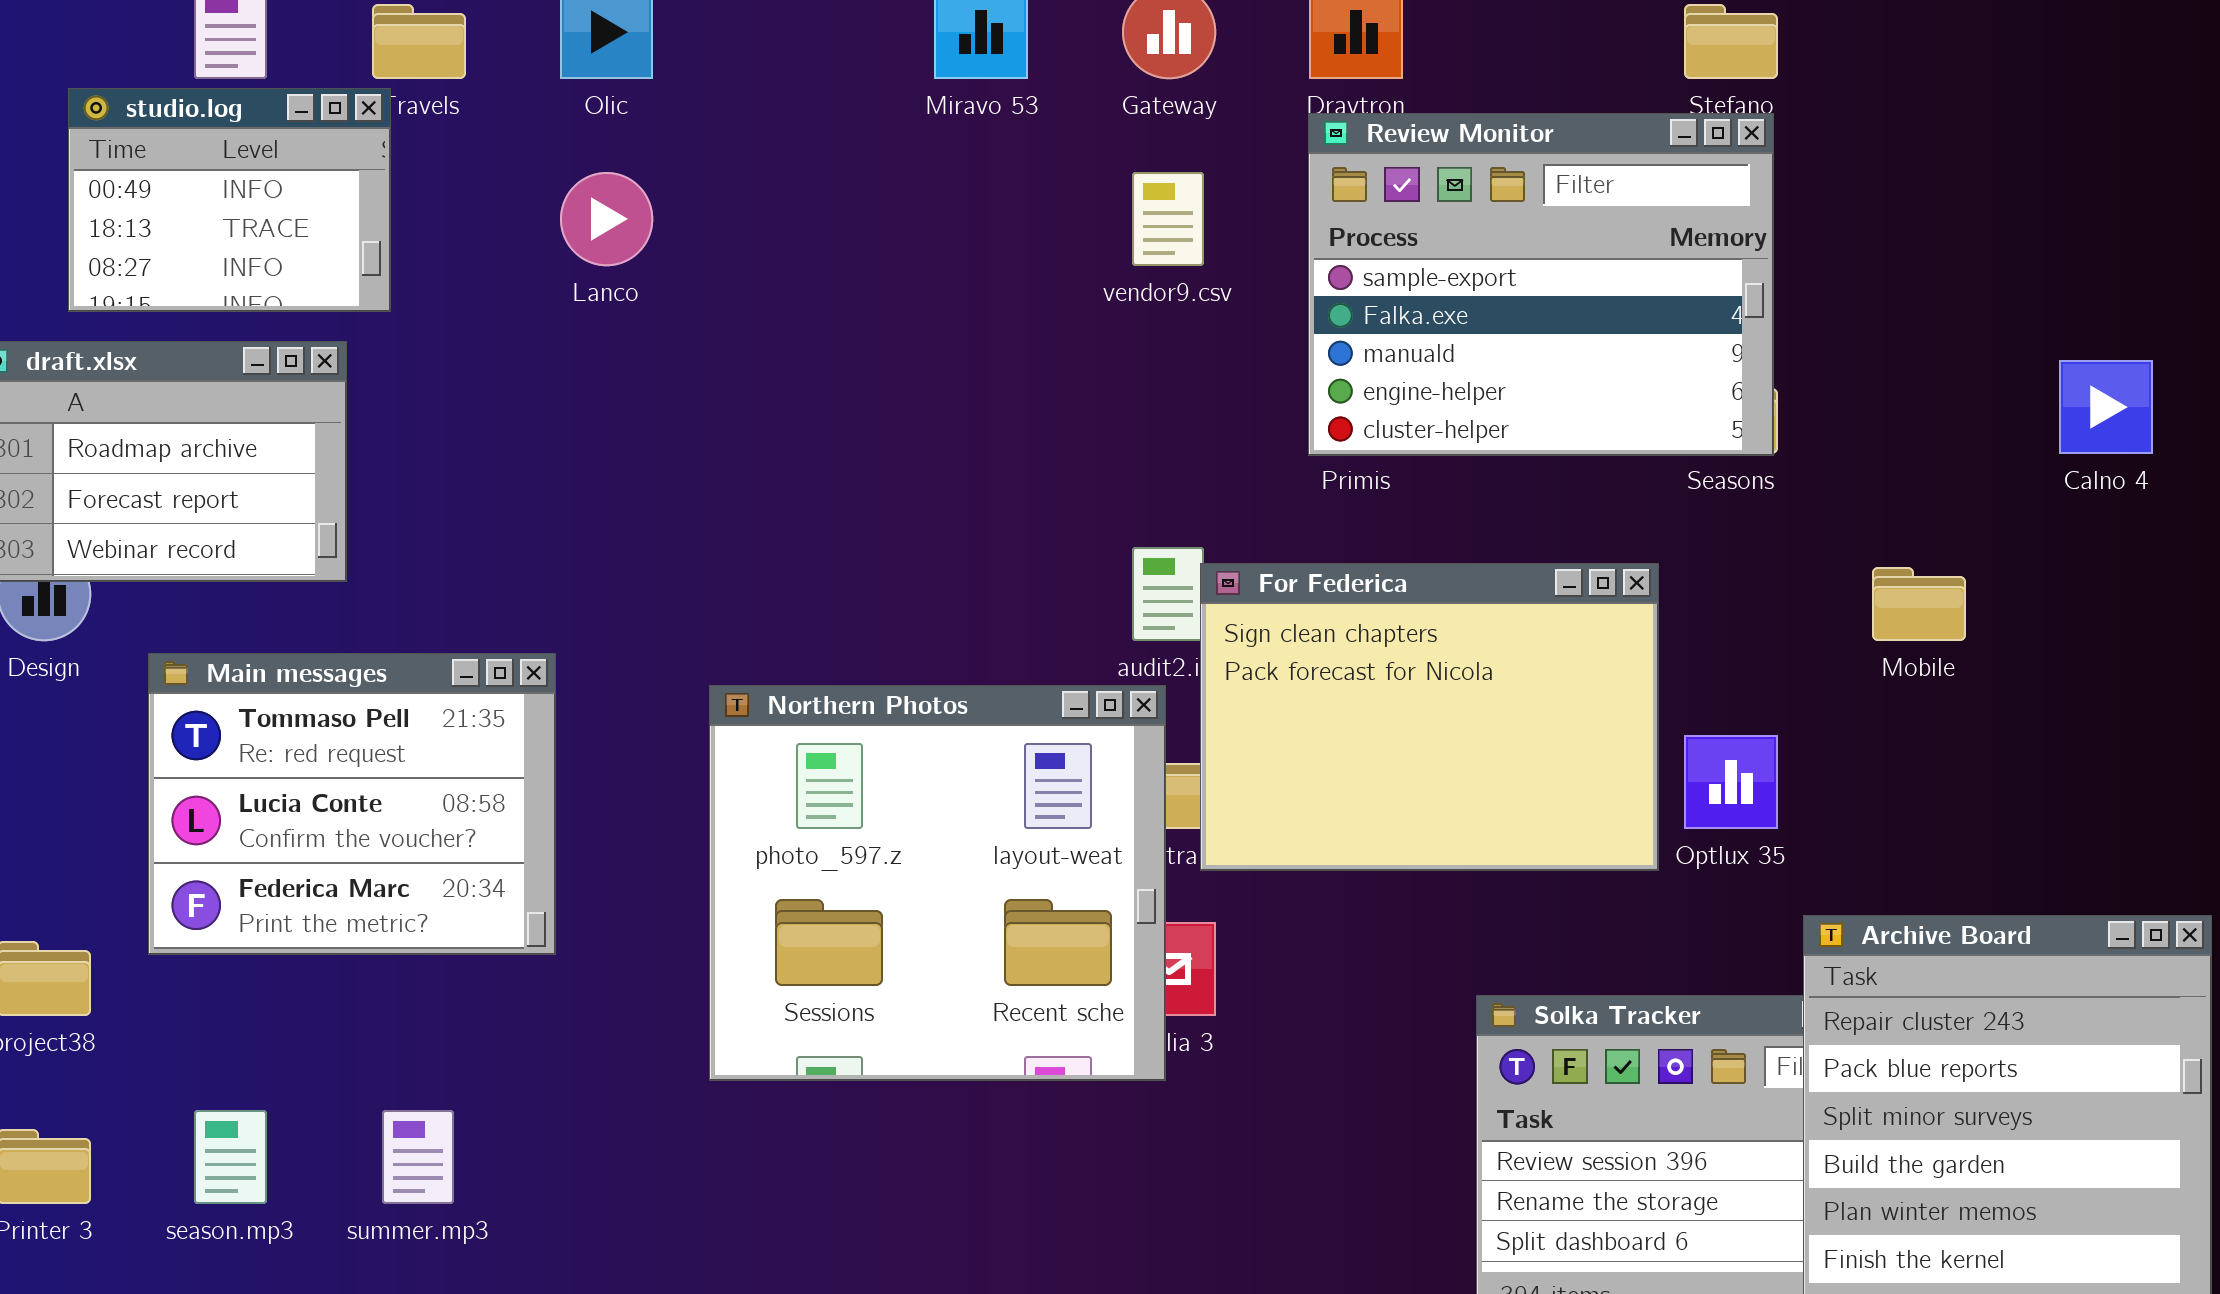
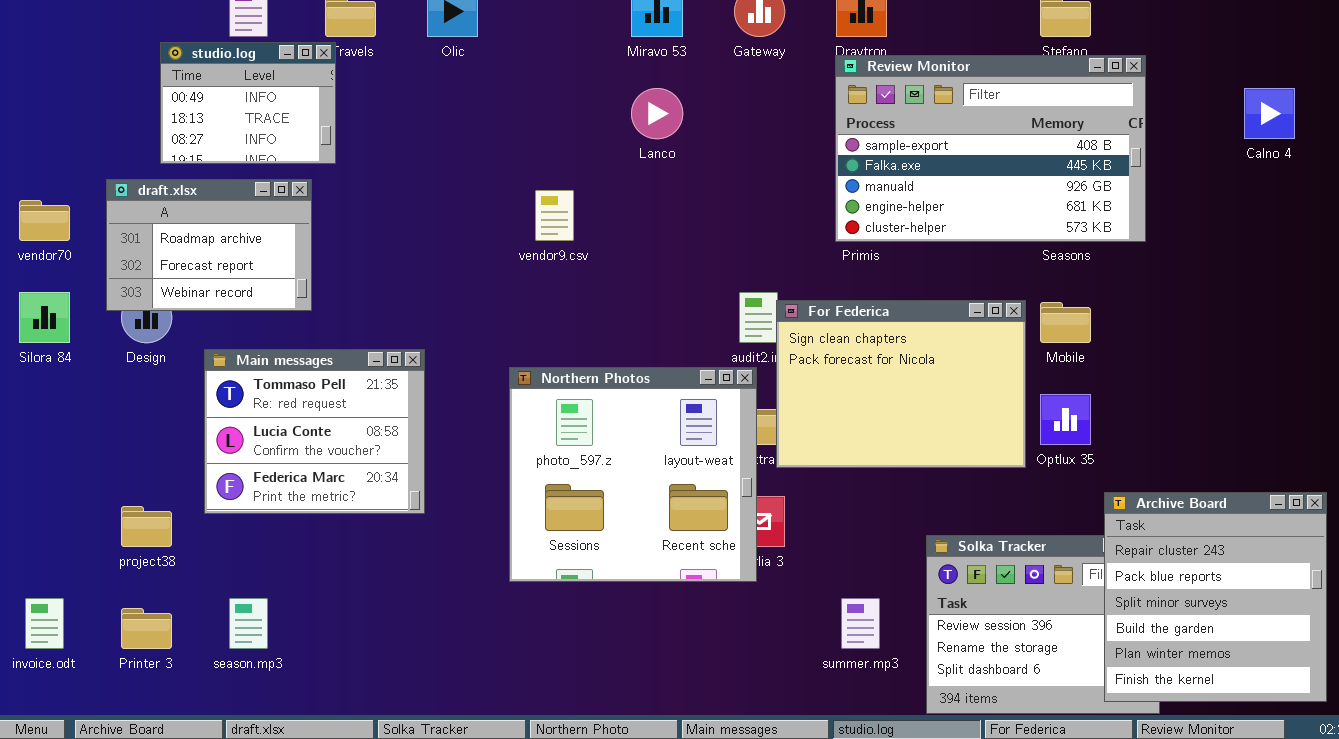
Review Monitor: [1308,113,1774,456] -> [835,55,1146,242], resized
Lanco: [560,172,653,266] -> [631,88,683,139], moved
vendor9.csv: [1132,172,1204,266] -> [535,190,574,241], moved
Calno 4: [2059,360,2153,454] -> [1244,88,1295,139], moved
Mobile: [1872,567,1966,641] -> [1040,302,1091,343], moved
summer.mp3: [382,1110,454,1204] -> [841,598,880,649], moved

